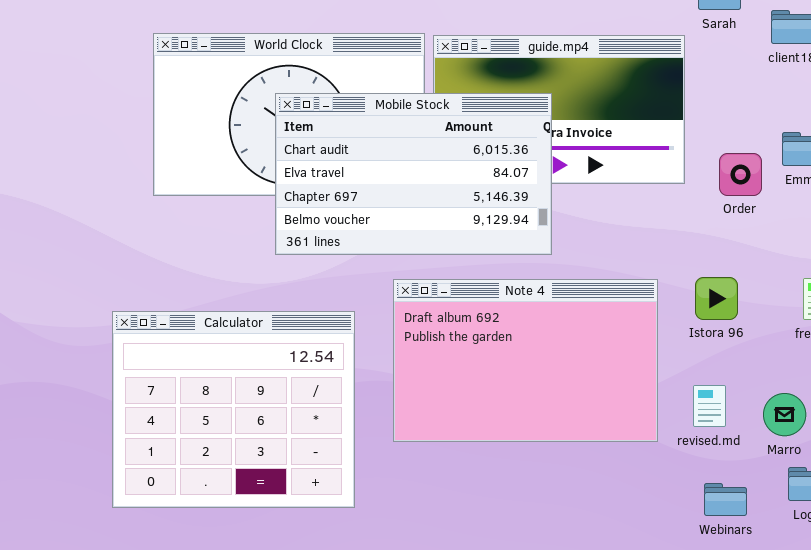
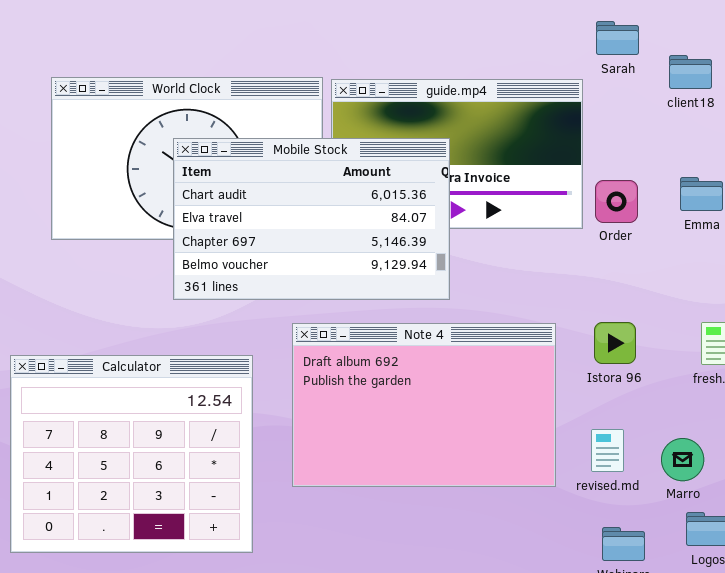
Order: [719,153,762,196] -> [595,180,638,223], moved

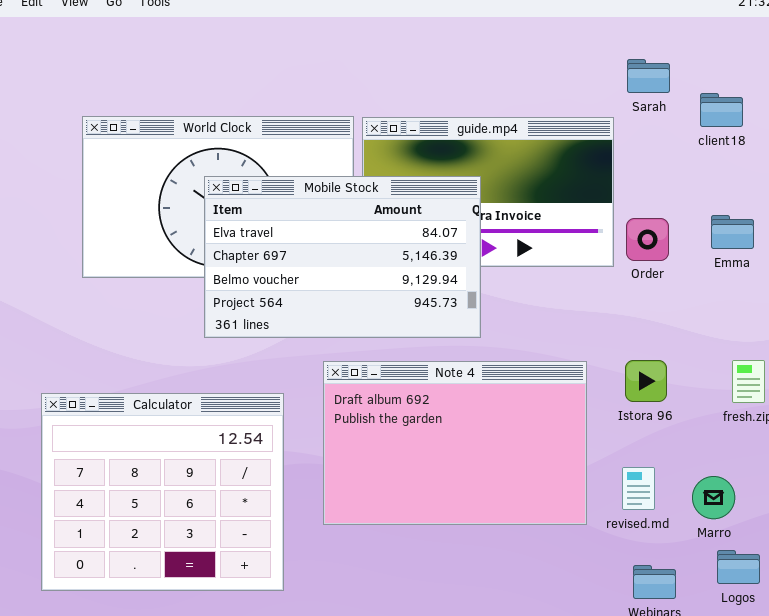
Mobile Stock: [173,138,450,300] -> [204,176,481,338], scrolled down 1 row

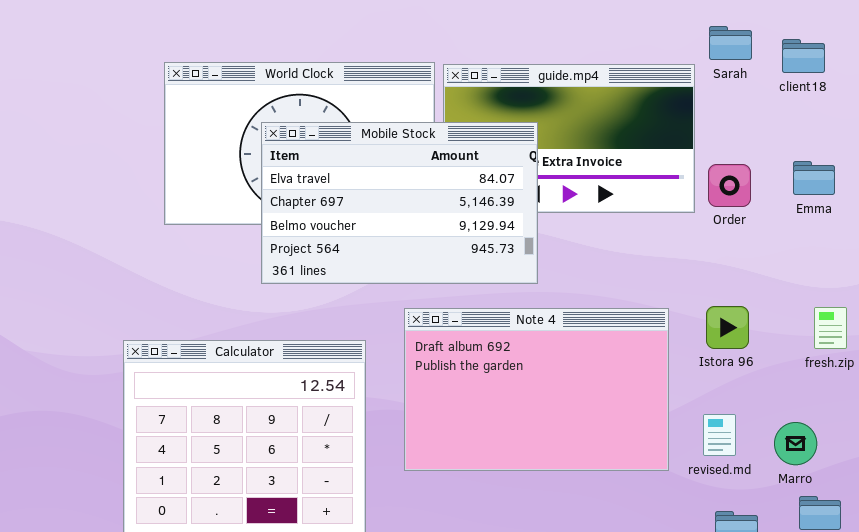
Sarah: [627,59,670,93] -> [709,26,752,60], moved
Mobile Stock: [204,176,481,338] -> [261,122,538,284], moved

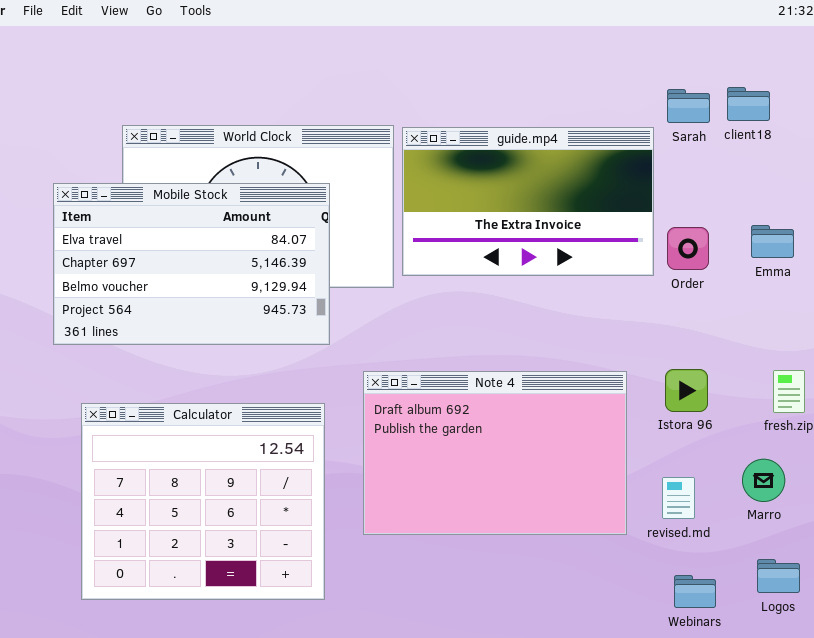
client18: [782,39,825,73] -> [727,87,770,121], moved
Mobile Stock: [261,122,538,284] -> [53,183,330,345], moved
Marro: [774,422,817,465] -> [742,459,785,502], moved

